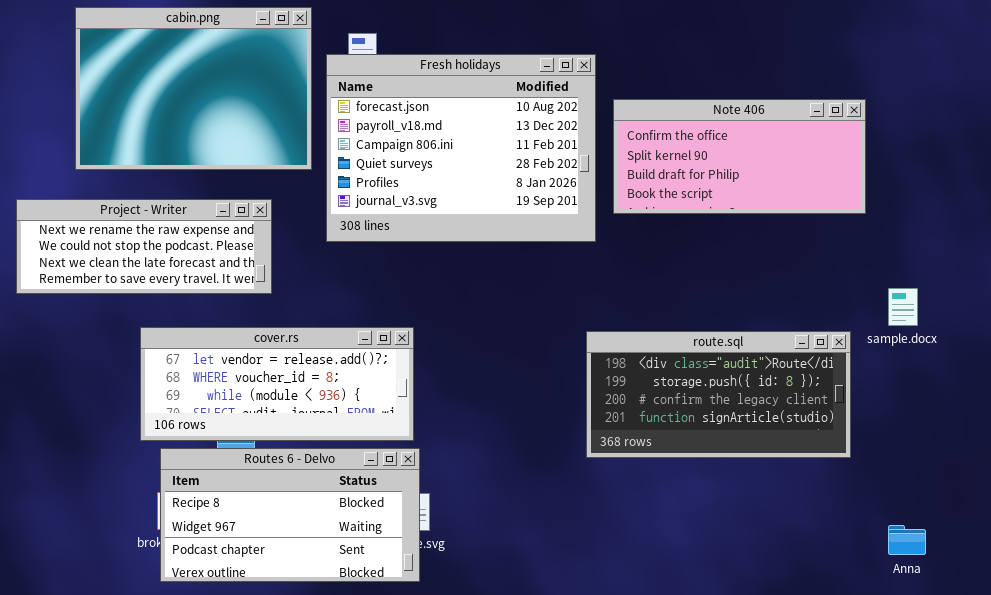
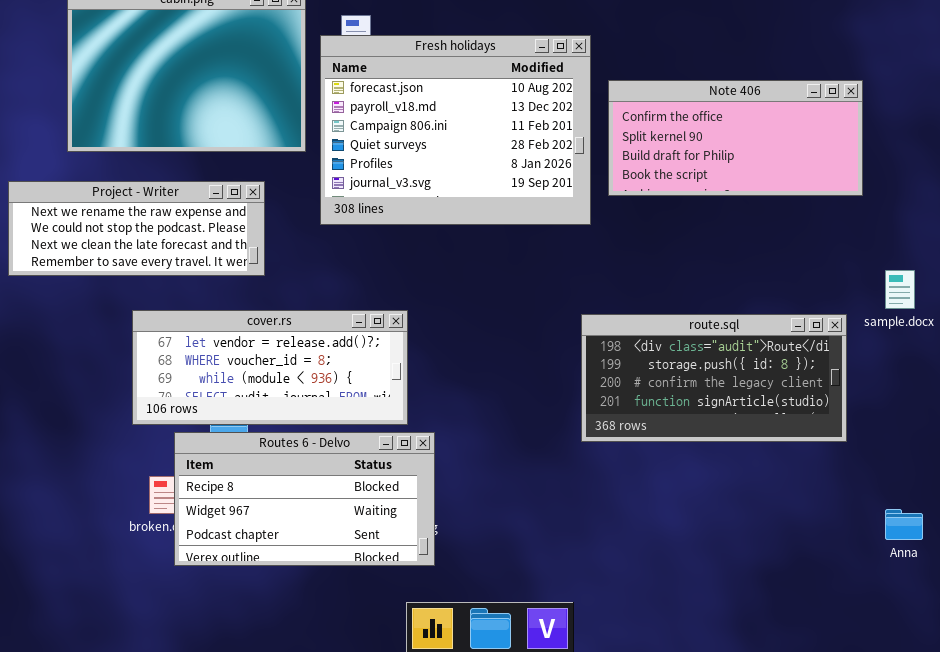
Routes 6 - Delvo: [160,448,420,582] -> [174,432,435,566], moved

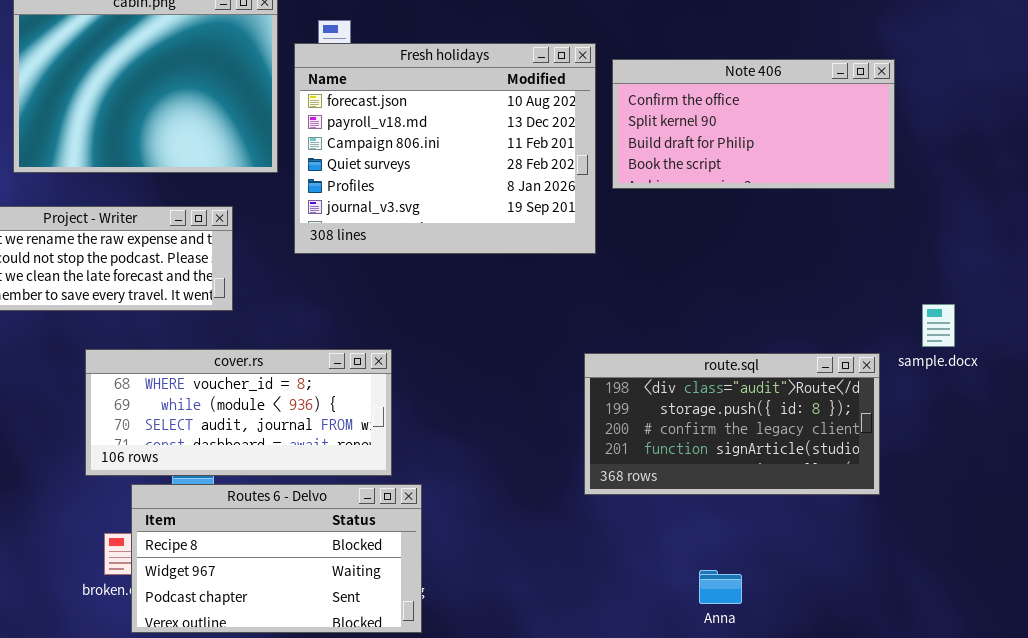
Note 406: [608,80,863,196] -> [612,59,895,189], moved
cover.rs: [132,310,408,425] -> [85,349,392,476], scrolled down 1 row
Anna: [885,509,923,540] -> [699,570,742,604], moved

